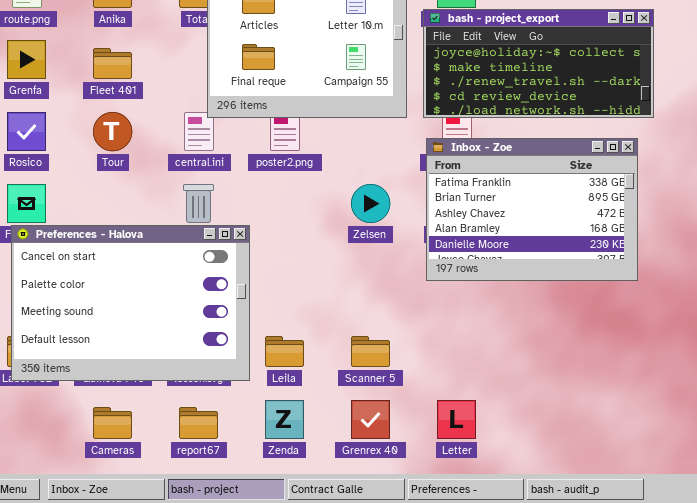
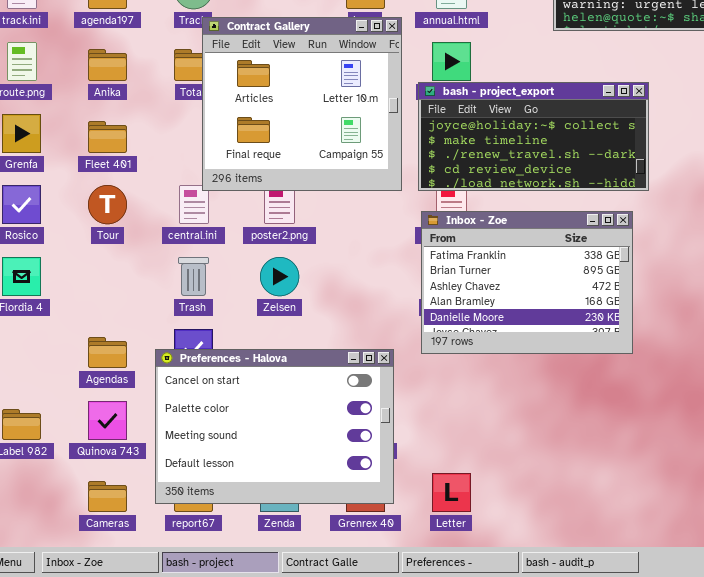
Zelsen: [351,184,390,223] -> [260,257,299,296], moved
Preferences - Halova: [11,225,250,381] -> [155,349,394,504], moved

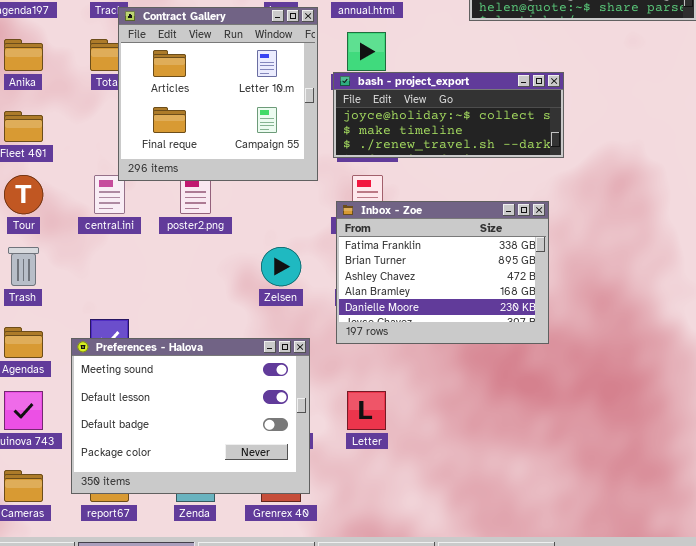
bash - project_export: [418,82,649,191] -> [333,72,564,158], resized
Trash: [178,257,209,296] -> [8,247,39,286], moved
Zelsen: [260,257,299,296] -> [261,247,301,286], moved
Preferences - Halova: [155,349,394,504] -> [71,338,310,494], scrolled down 2 rows
Letter: [432,473,471,512] -> [347,391,386,430], moved

